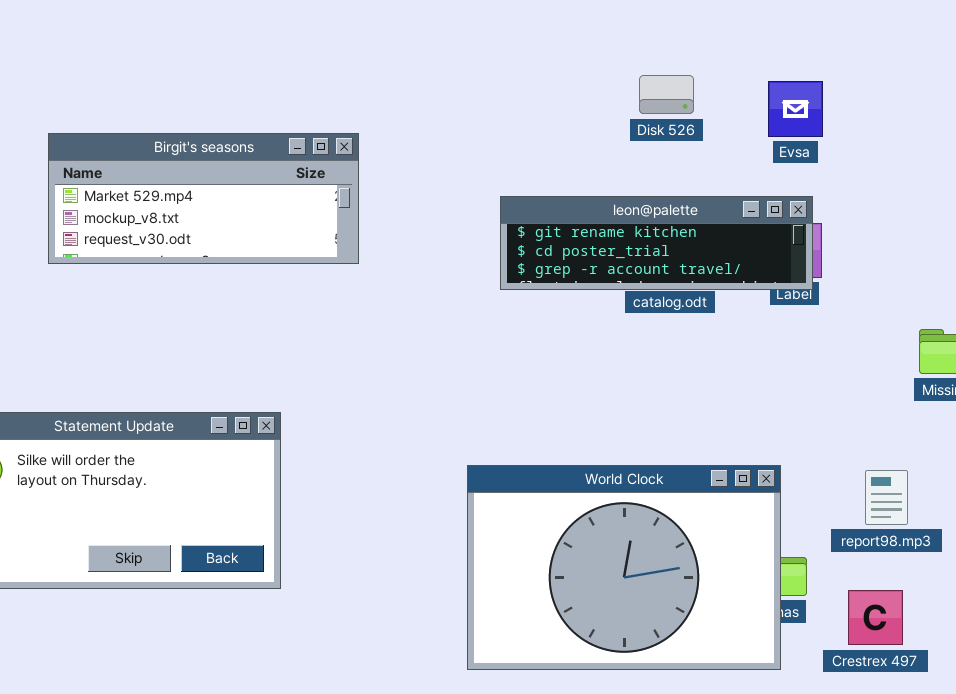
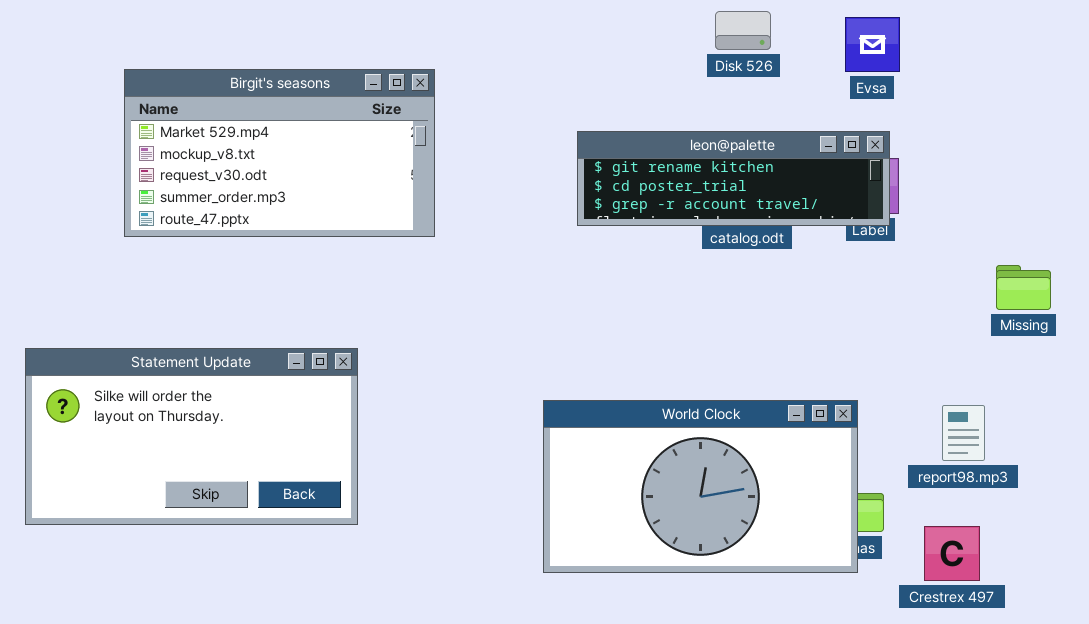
Birgit's seasons: [48,133,359,264] -> [124,69,435,237], resized
World Clock: [467,465,781,670] -> [543,400,858,573], resized

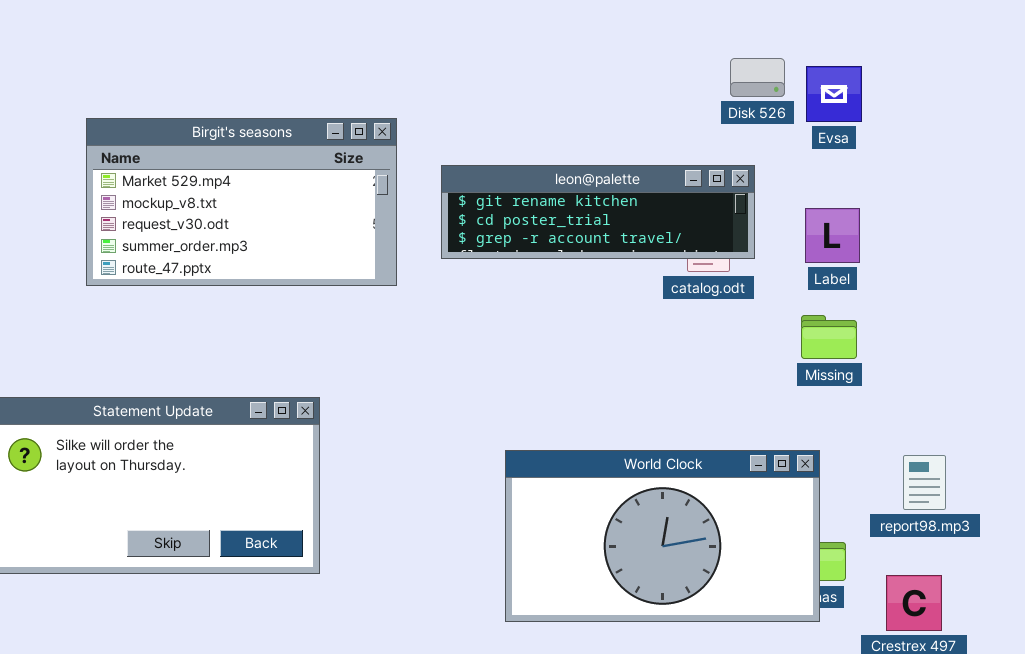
Disk 526: [715,11,771,50] -> [730,58,785,97], moved
leon@palette: [577,131,890,226] -> [441,165,755,259], moved
Missing: [996,265,1051,310] -> [801,315,857,359], moved

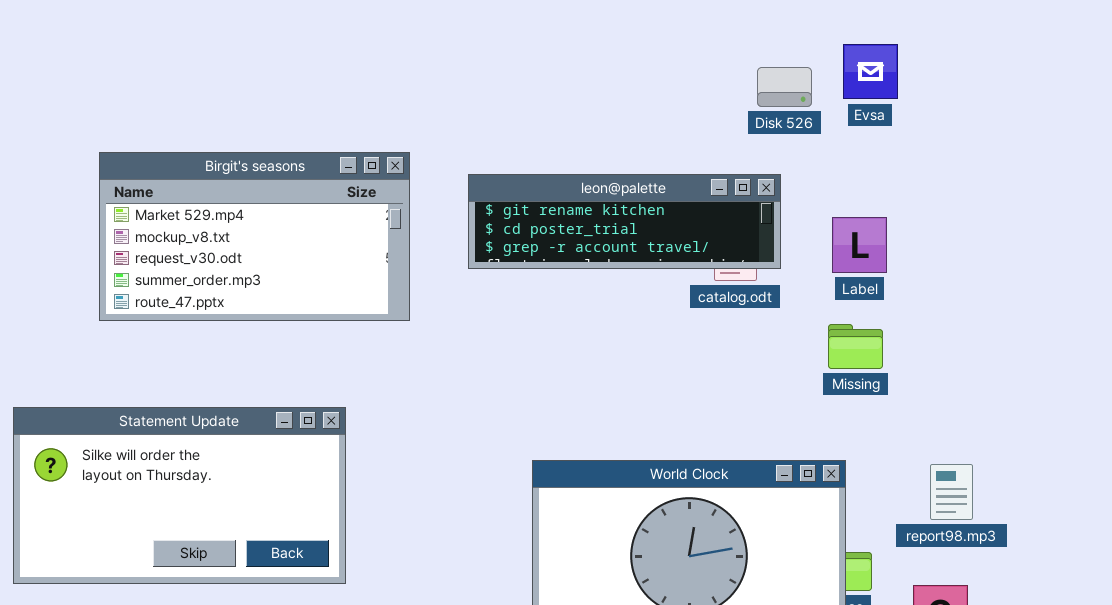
Evsa: [806,66,862,122] -> [843,44,898,99], moved
Birgit's seasons: [86,118,397,286] -> [99,152,410,321], moved

